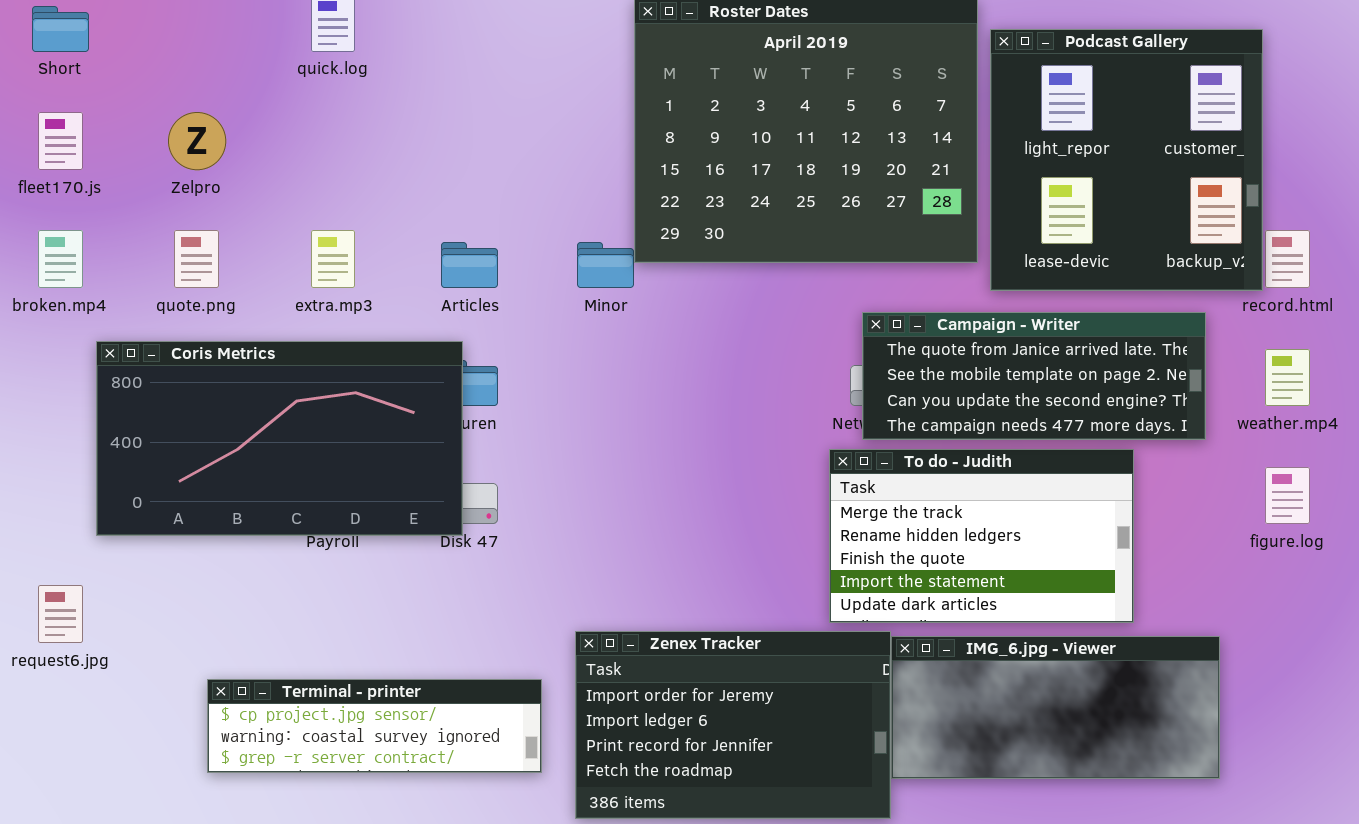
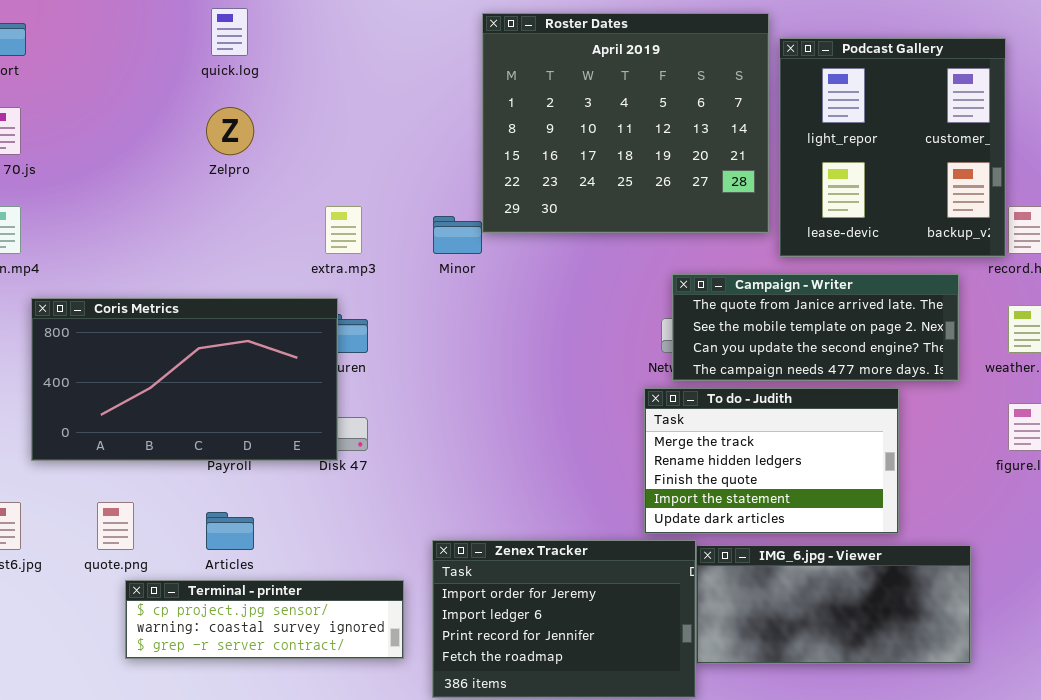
Zelpro: [168,112,226,170] -> [206,107,254,155], moved
quote.png: [174,230,219,288] -> [97,502,134,550], moved
extra.mp3: [311,230,355,288] -> [325,206,362,254], moved
Articles: [441,242,498,288] -> [206,512,254,550], moved

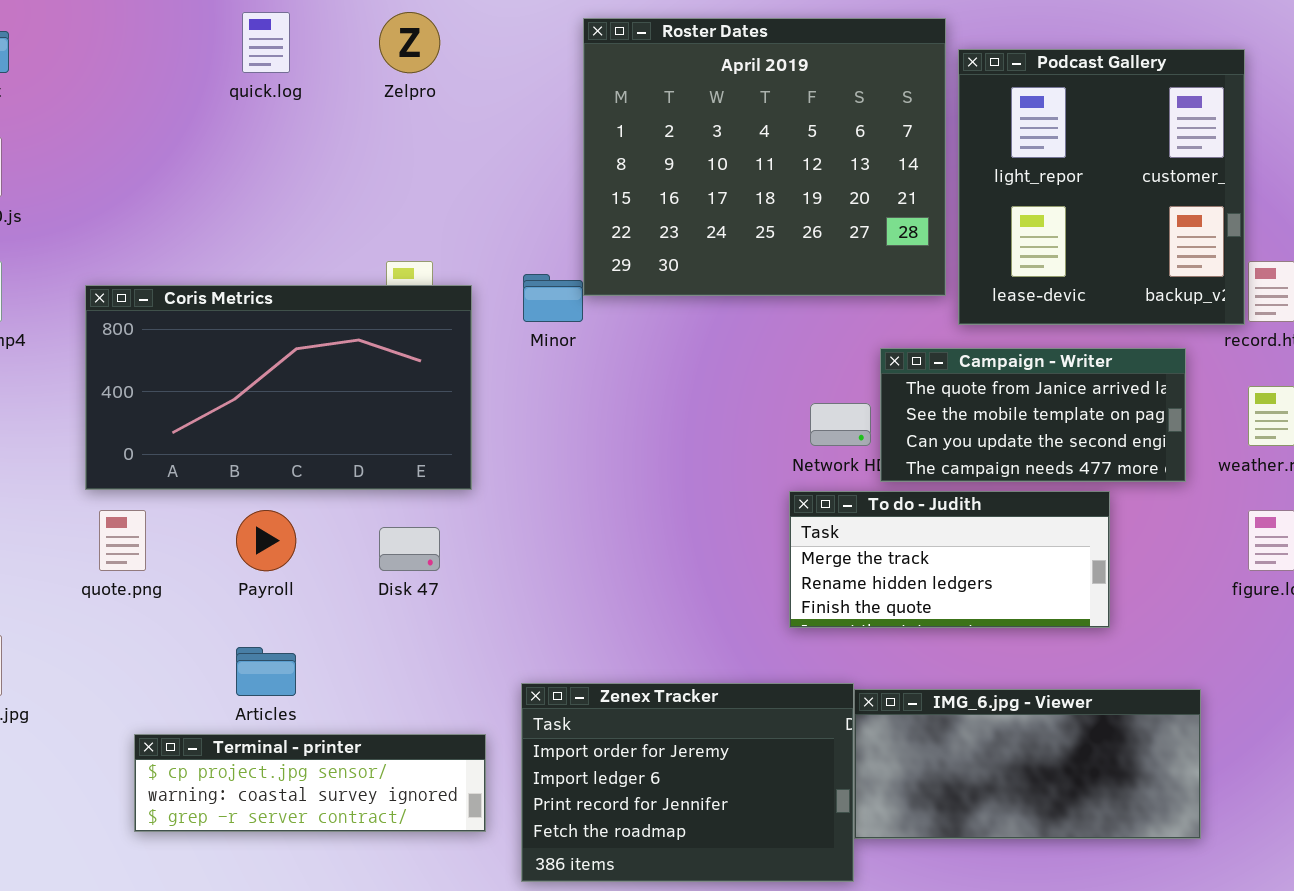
Zelpro: [206,107,254,155] -> [379,12,440,73], moved
Campaign - Writer: [672,274,959,381] -> [880,348,1186,482], resized
Coris Metrics: [31,298,338,461] -> [85,285,472,490], moved
To do - Judith: [644,388,899,534] -> [789,491,1110,628], resized
quote.png: [97,502,134,550] -> [99,510,146,571], moved

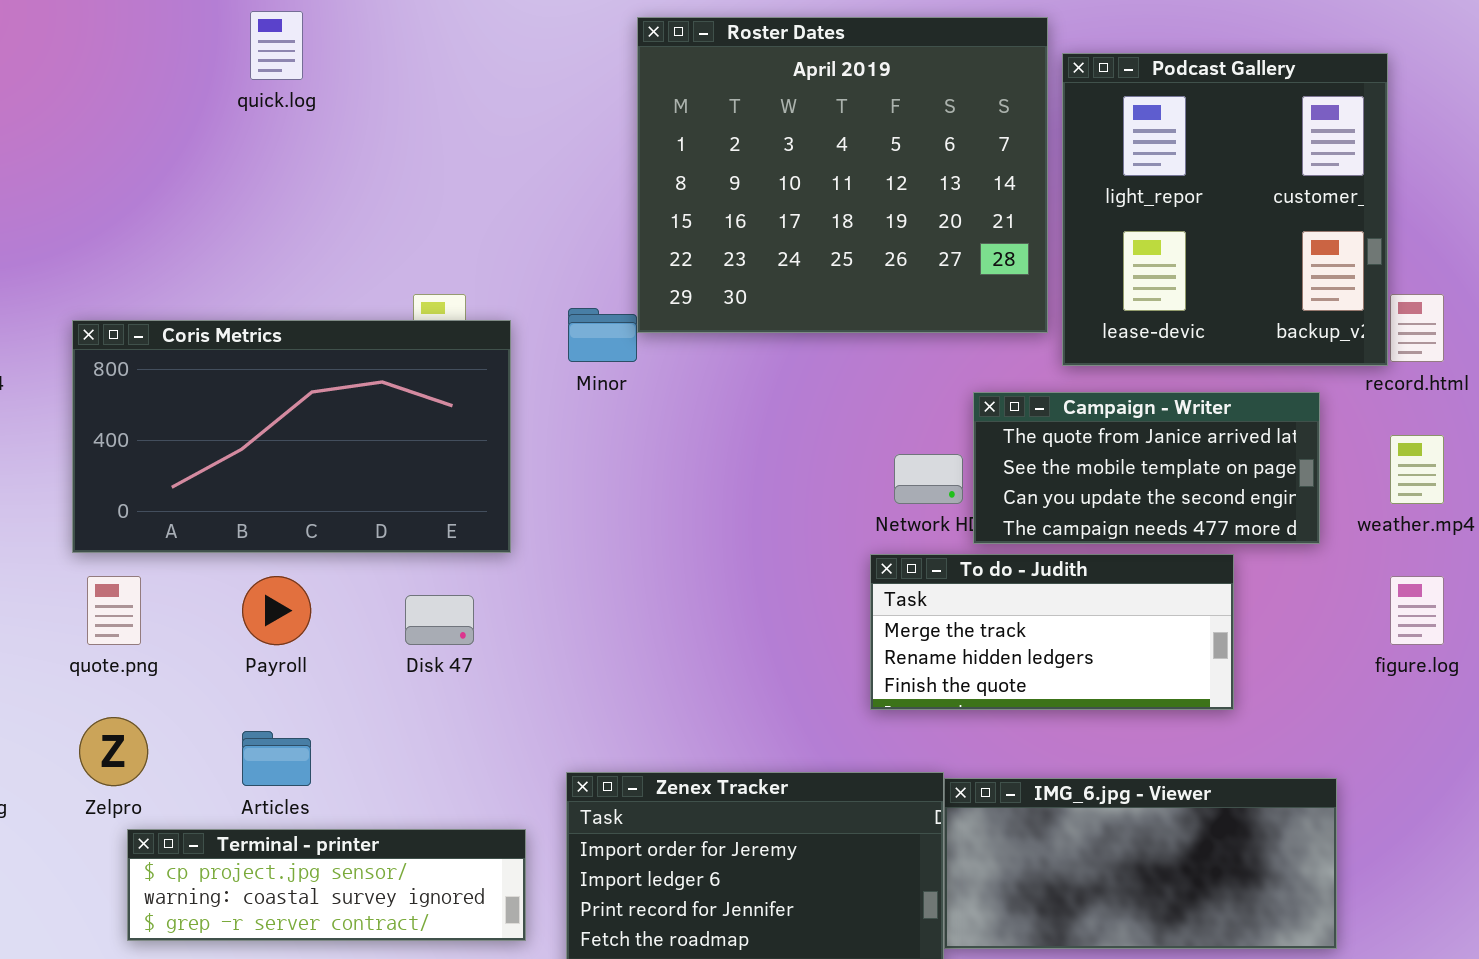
Zelpro: [379,12,440,73] -> [79,717,148,786], moved

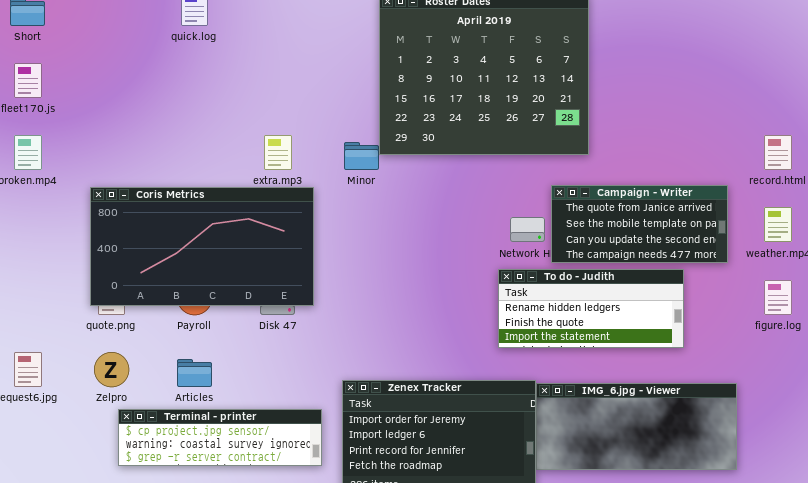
Podcast Gallery: [1062,53,1388,366] -> none, closed
Coris Metrics: [72,320,511,553] -> [90,187,314,306], moved
To do - Judith: [870,554,1234,710] -> [498,269,684,348], scrolled down 1 row

